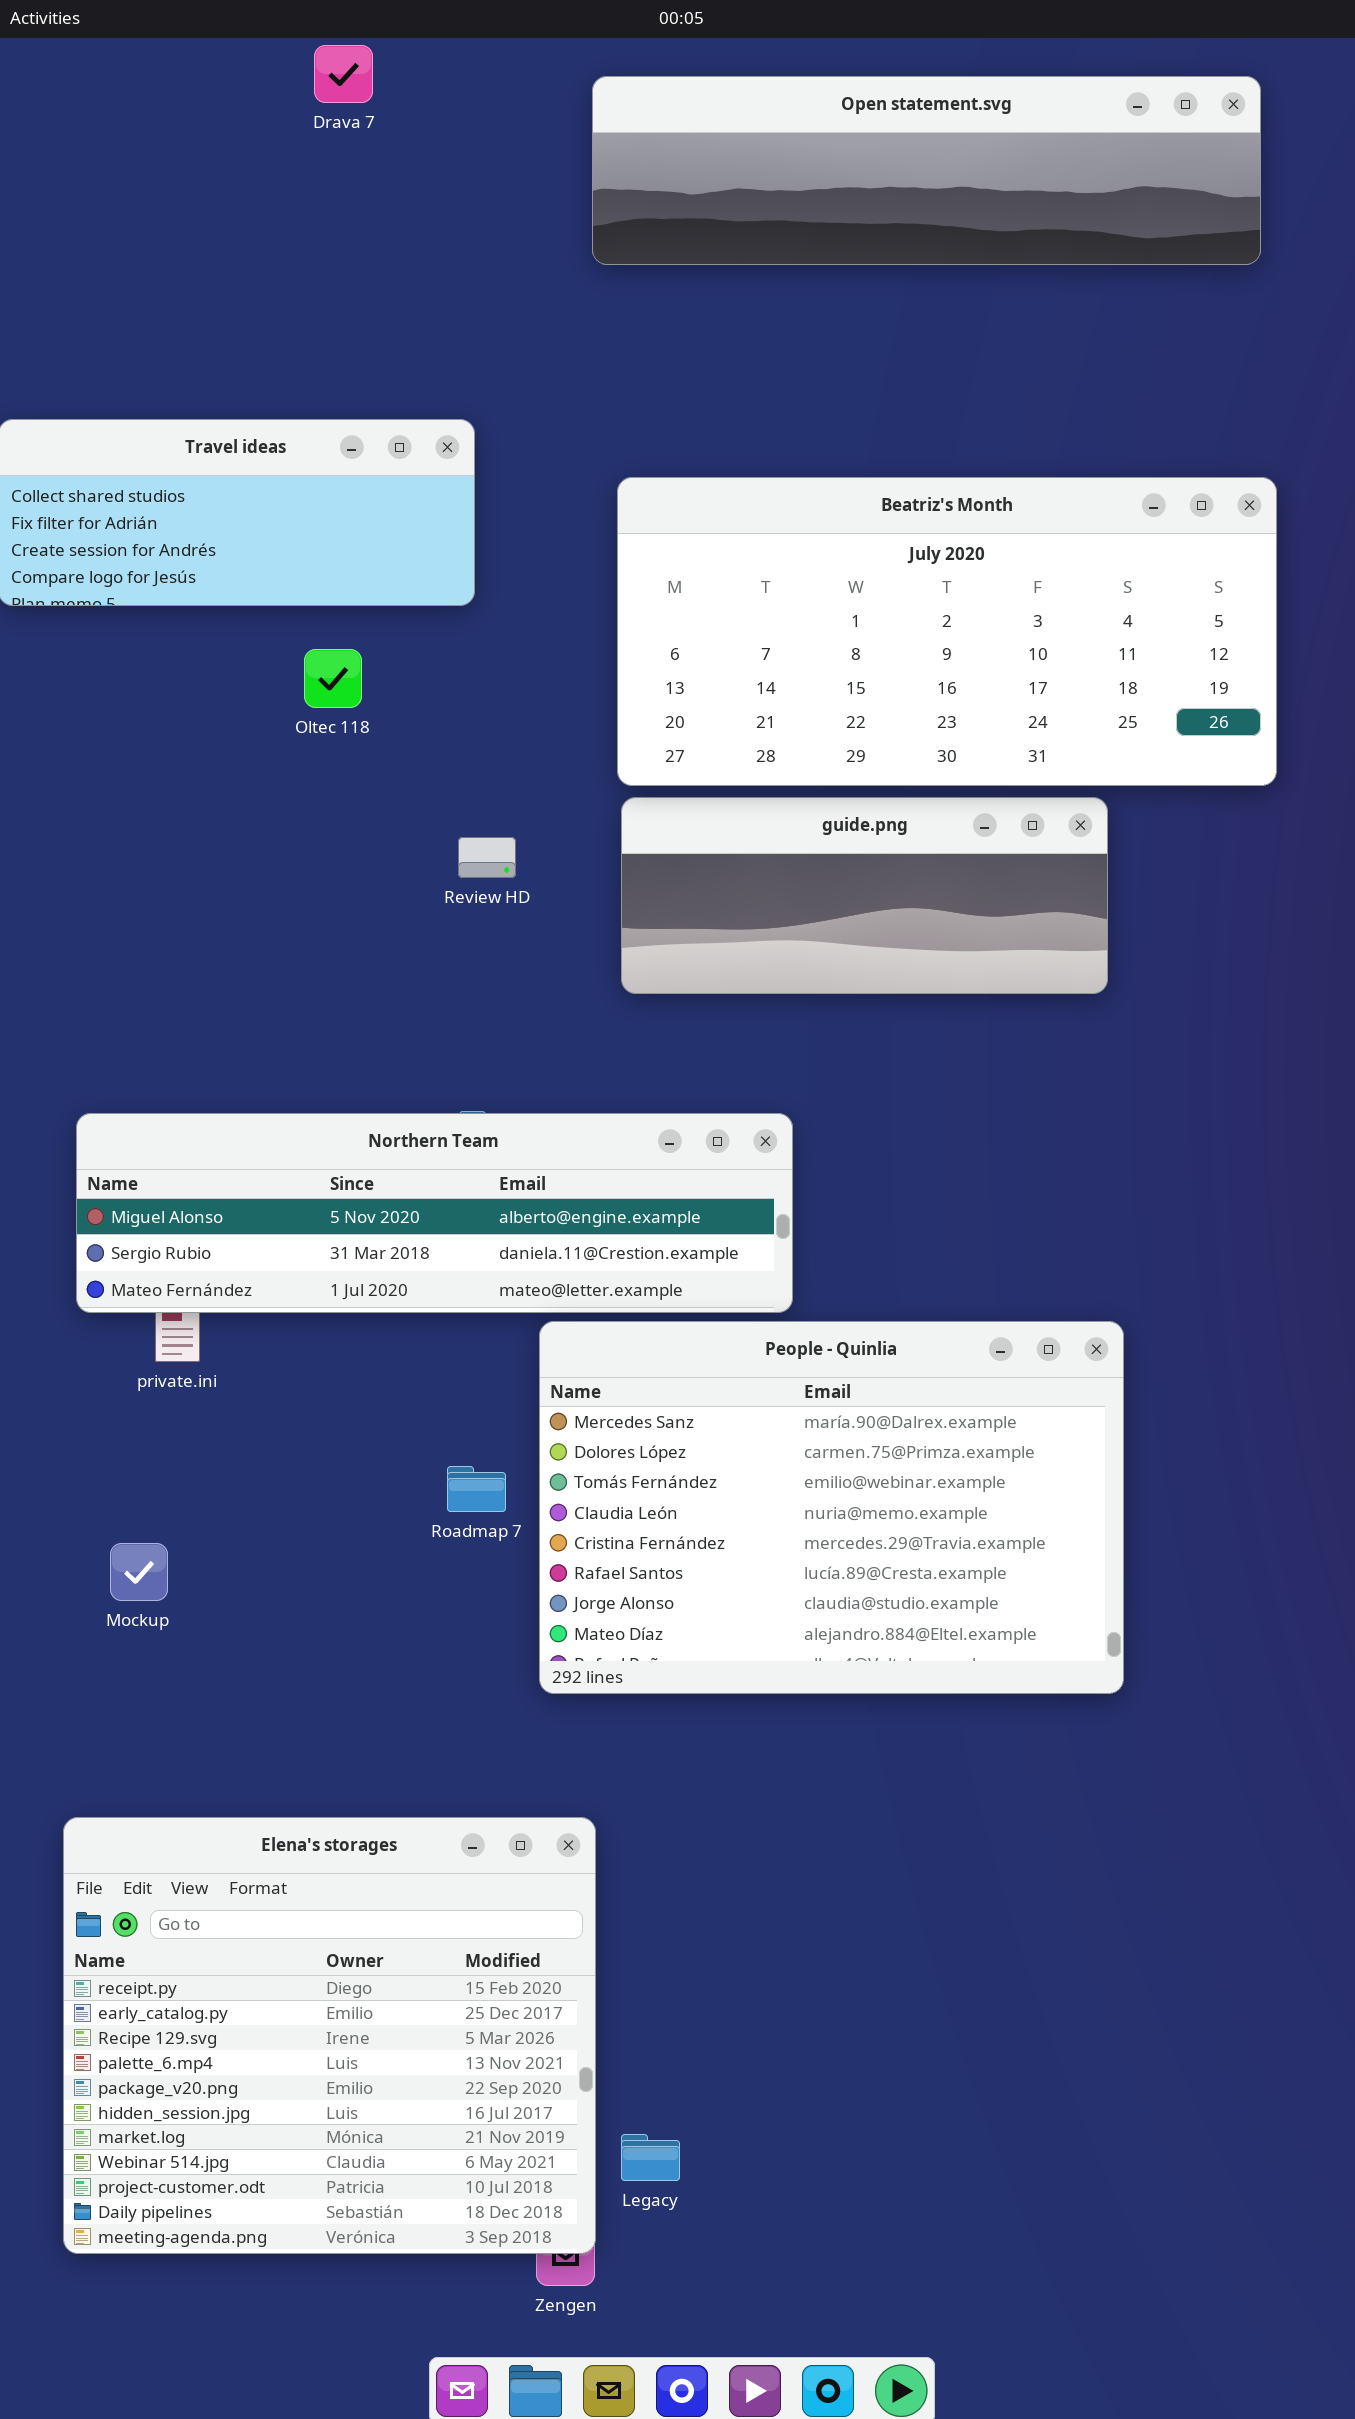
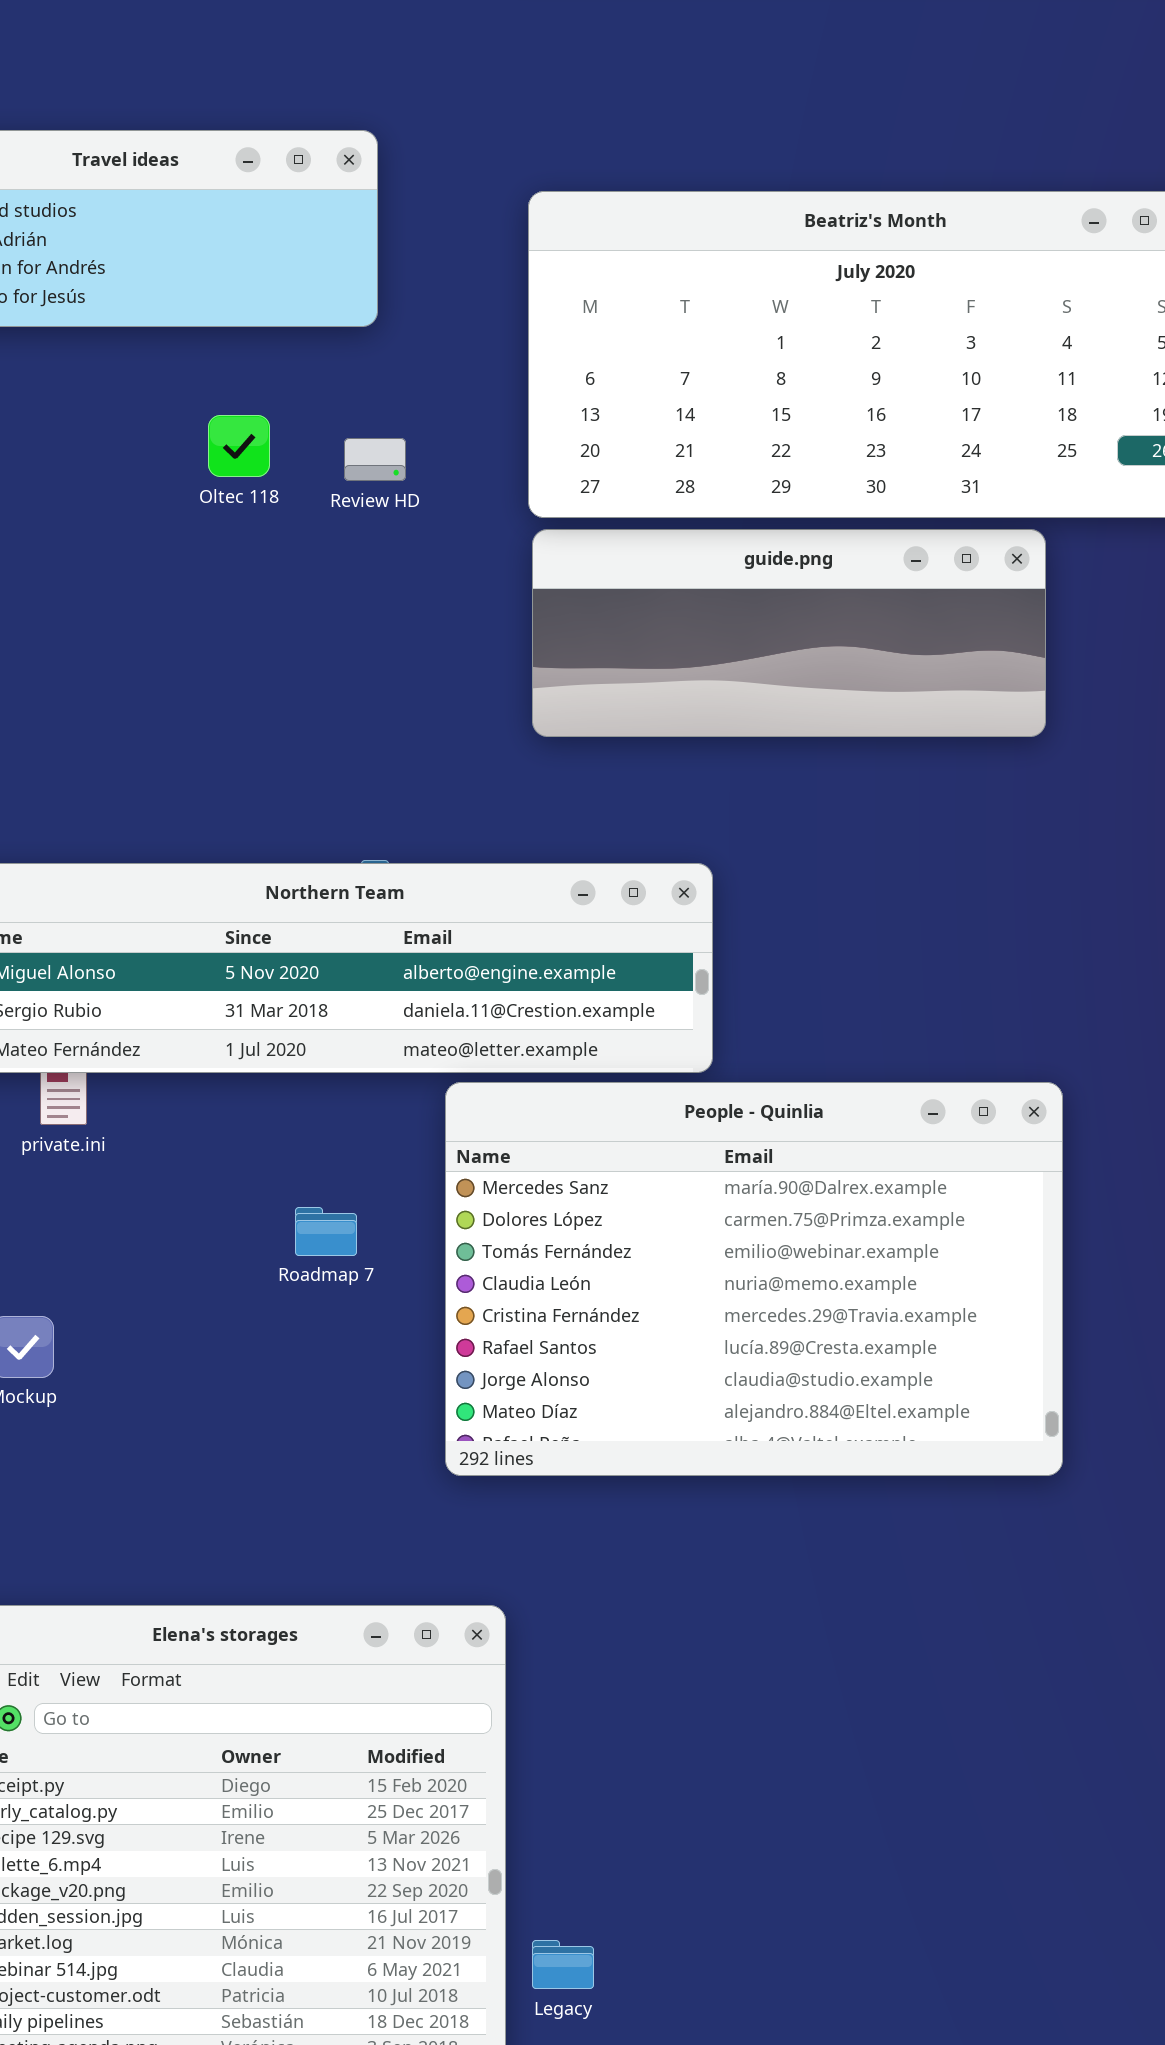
Oltec 118: [304,649,362,708] -> [208,415,270,477], moved
Review HD: [458,837,516,878] -> [344,438,406,481], moved
Roadmap 7: [447,1466,506,1512] -> [295,1207,357,1256], moved

